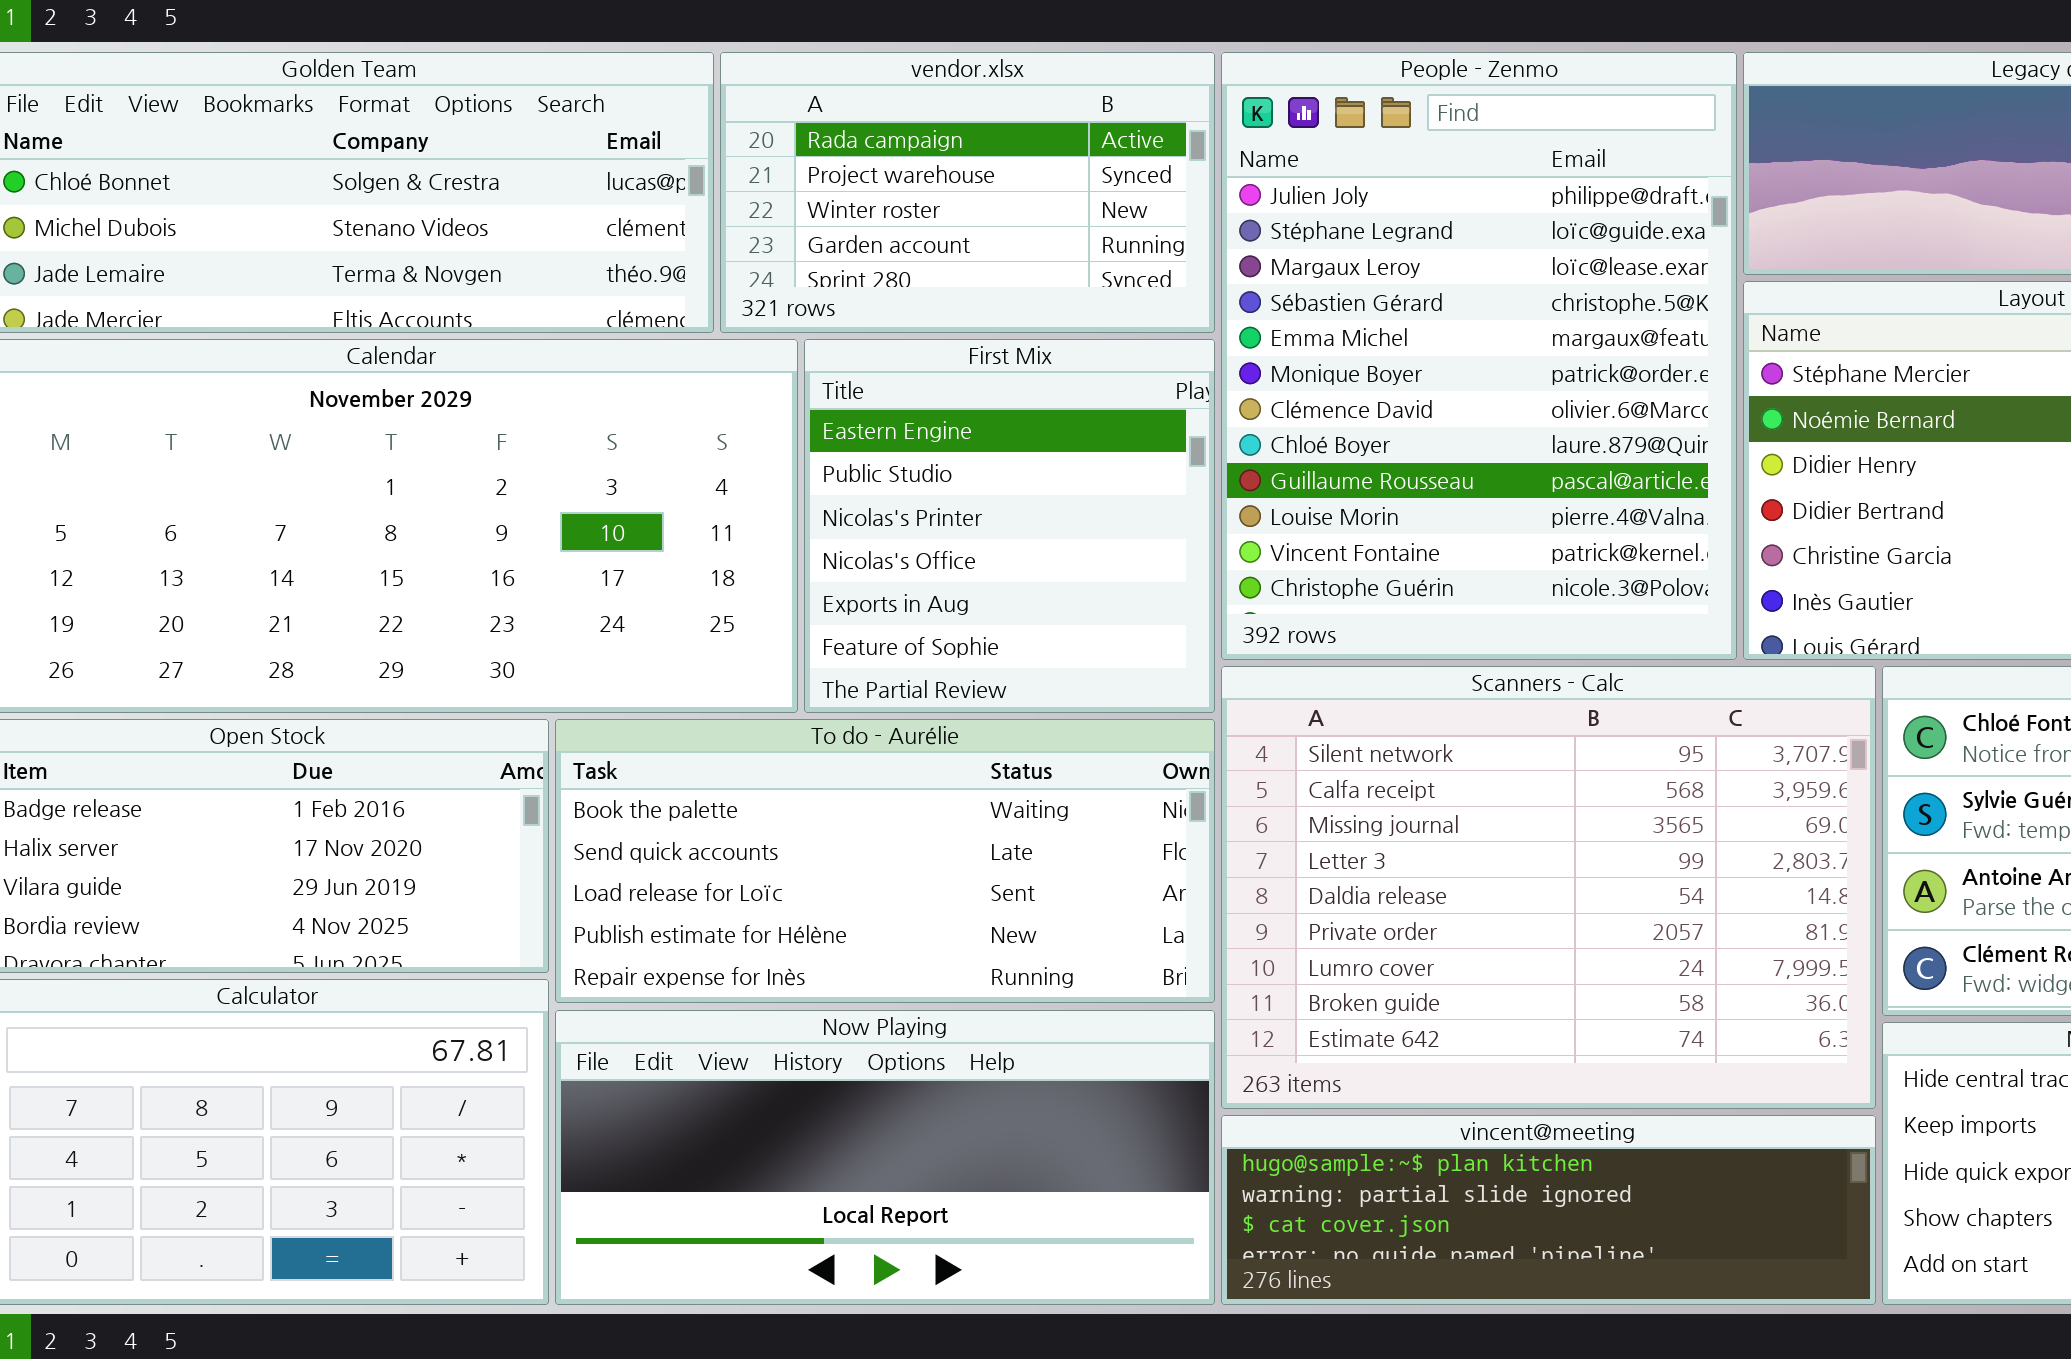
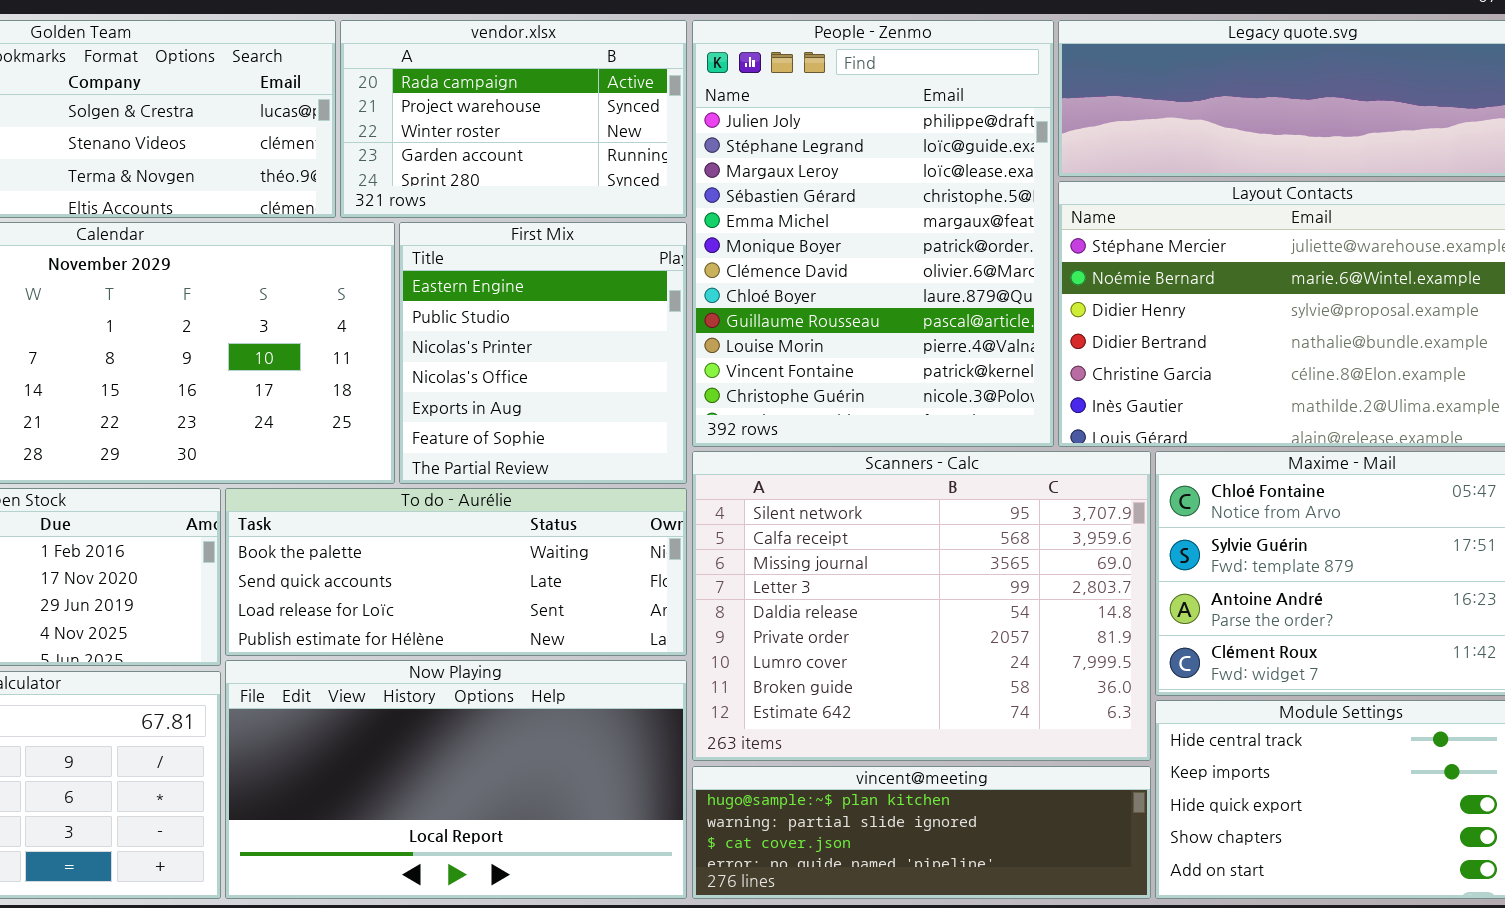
To do - Aurélie: [555,719,1215,1003] -> [225,488,687,656], resized
Now Playing: [555,1010,1215,1305] -> [225,660,687,899], resized

